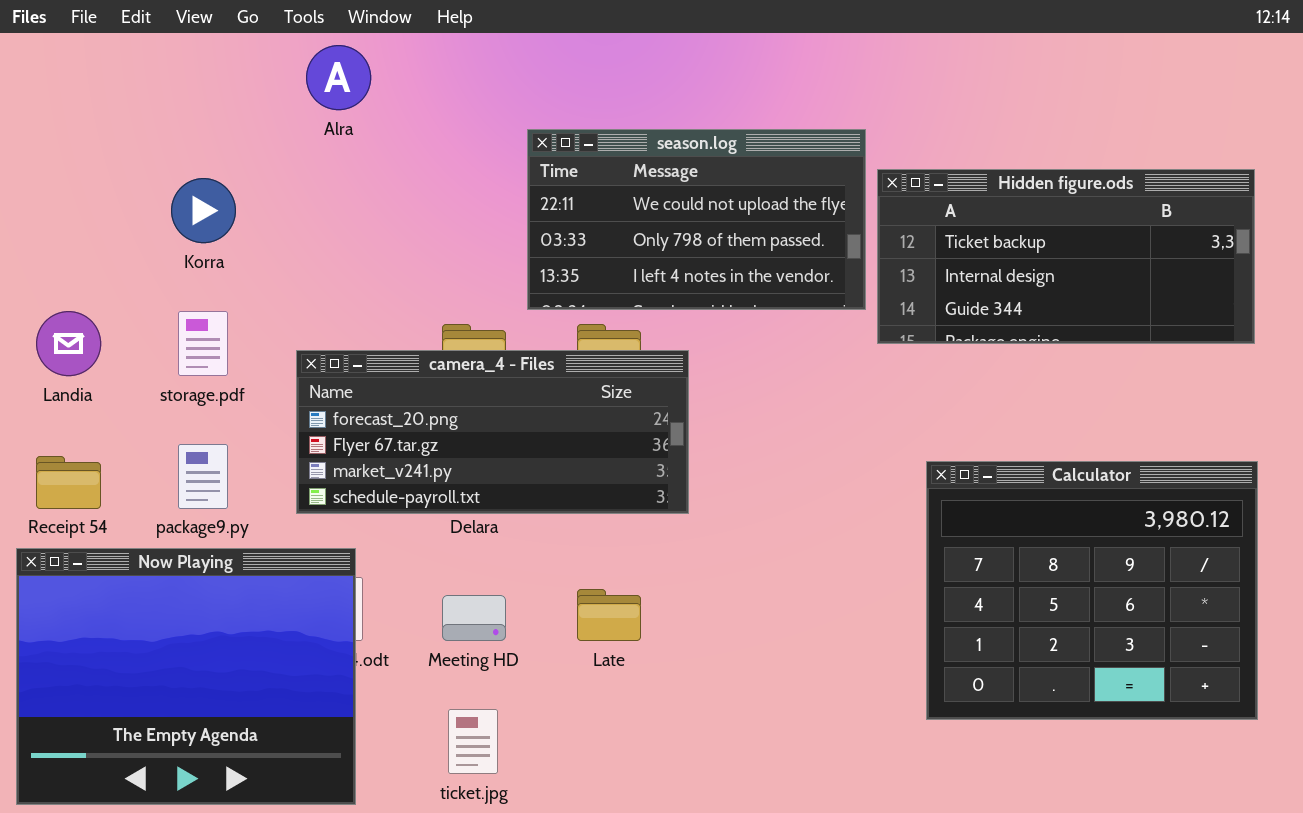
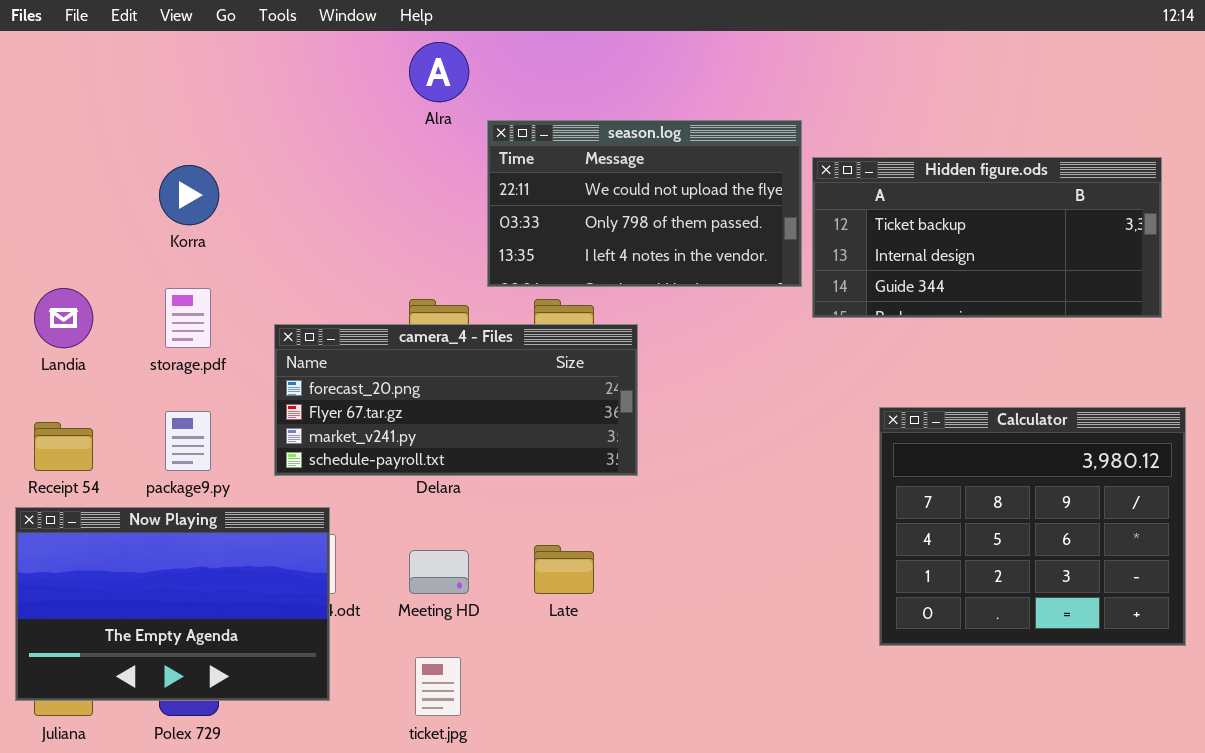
Alra: [306,45,371,110] -> [409,42,469,102], moved
Calculator: [926,461,1258,720] -> [879,407,1186,646], moved
Now Playing: [16,548,356,805] -> [15,507,330,701], resized

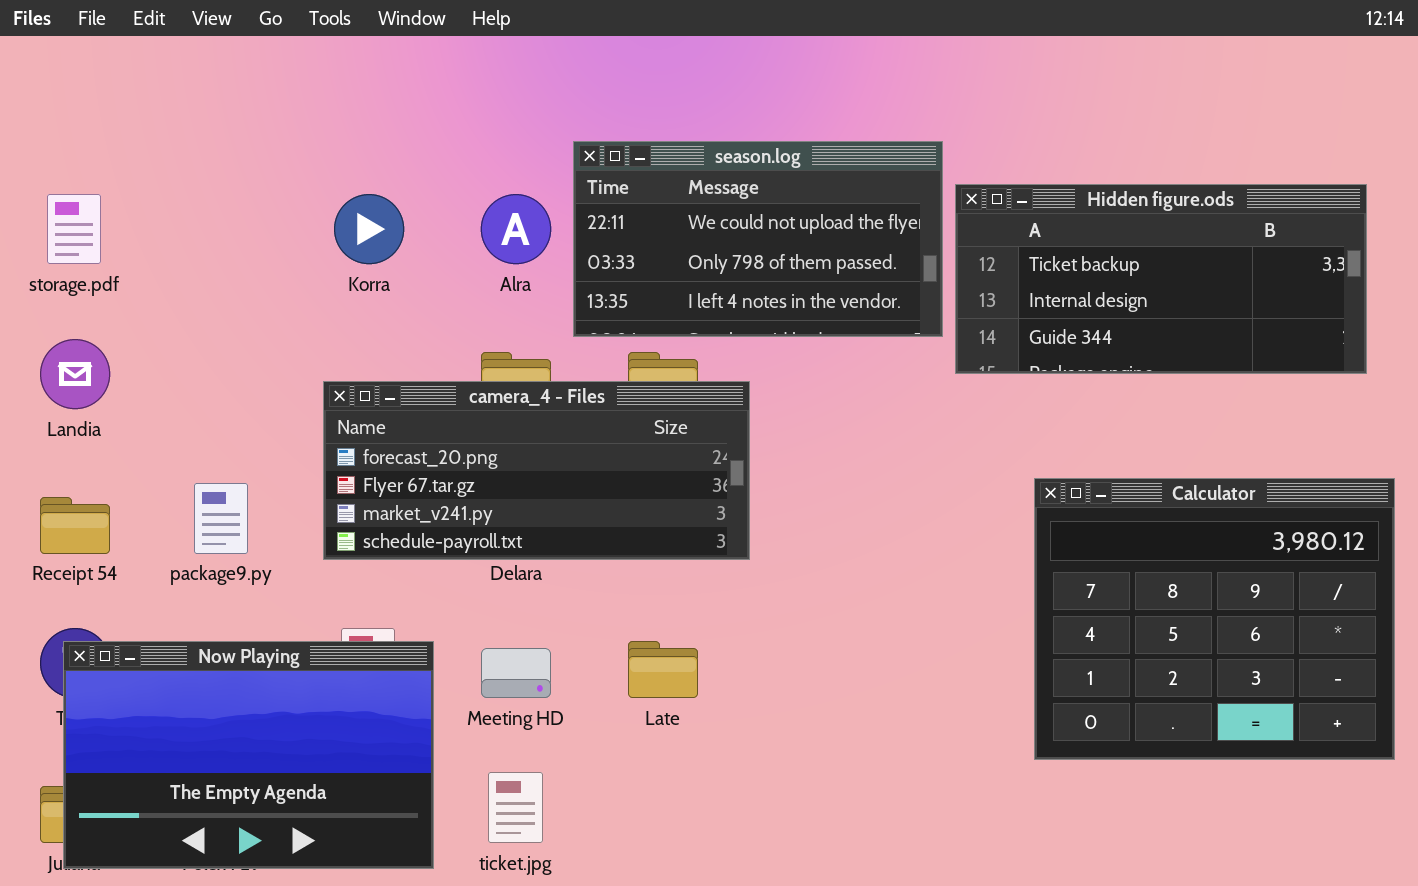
Alra: [409,42,469,102] -> [481,194,551,264], moved
Korra: [159,165,219,225] -> [334,194,404,264], moved
storage.pdf: [165,288,211,348] -> [47,194,101,264], moved
Now Playing: [15,507,330,701] -> [63,641,434,869], moved

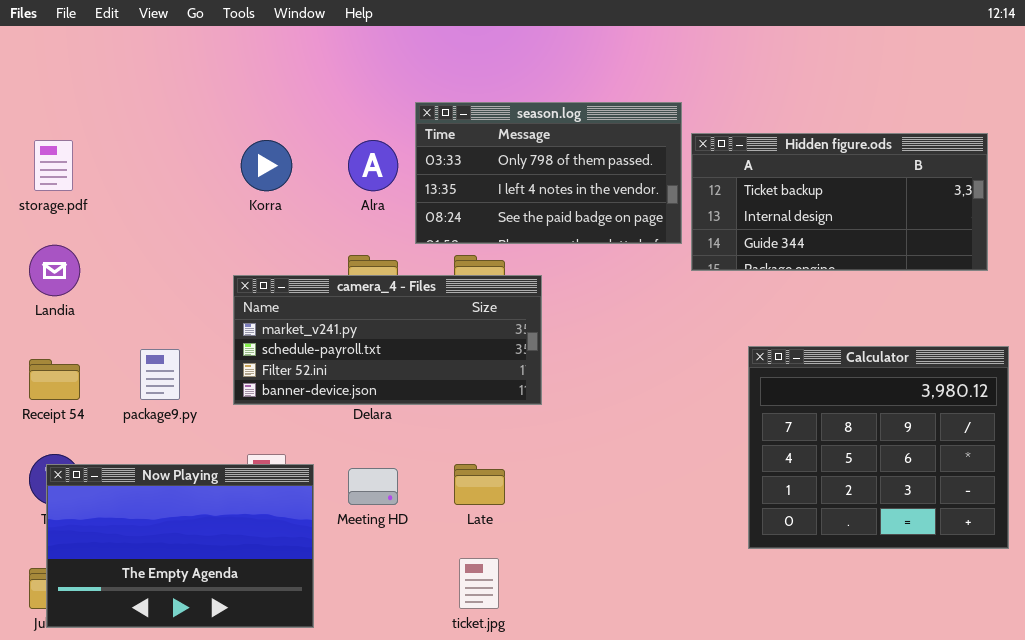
season.log: [573,141,943,337] -> [415,102,682,244], scrolled down 1 row
camera_4 - Files: [323,381,750,560] -> [233,275,542,405], scrolled down 2 rows
ticket.jpg: [488,772,543,843] -> [459,558,499,609], moved

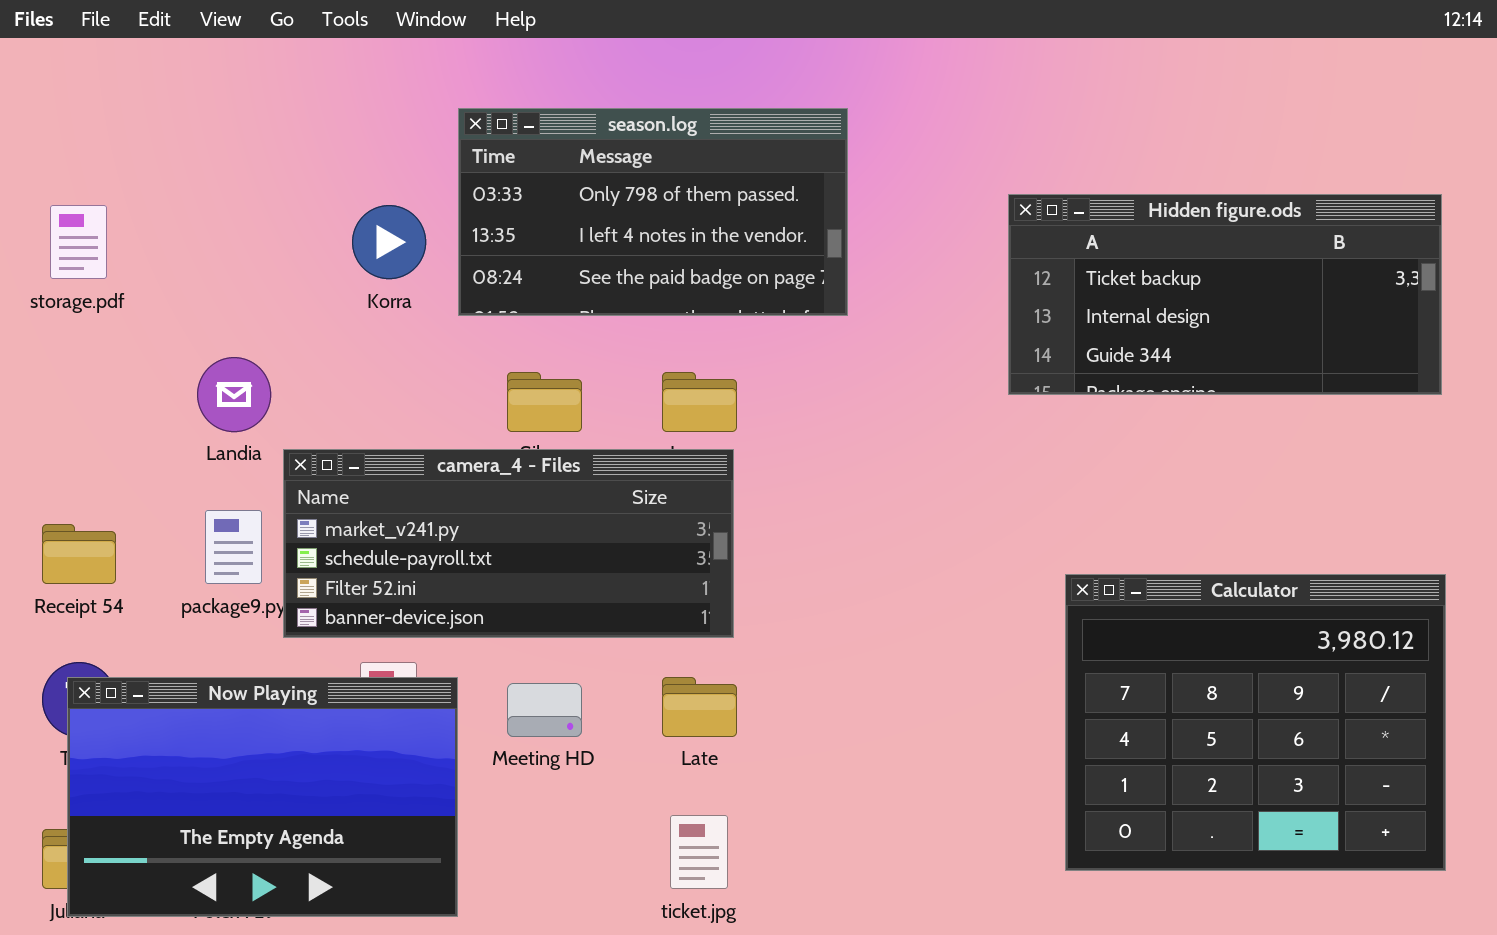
season.log: [415,102,682,244] -> [458,108,848,316], moved
Landia: [29,245,80,296] -> [197,357,271,432], moved
camera_4 - Files: [233,275,542,405] -> [283,449,734,638], moved
Calculator: [748,346,1009,549] -> [1065,574,1446,871], moved

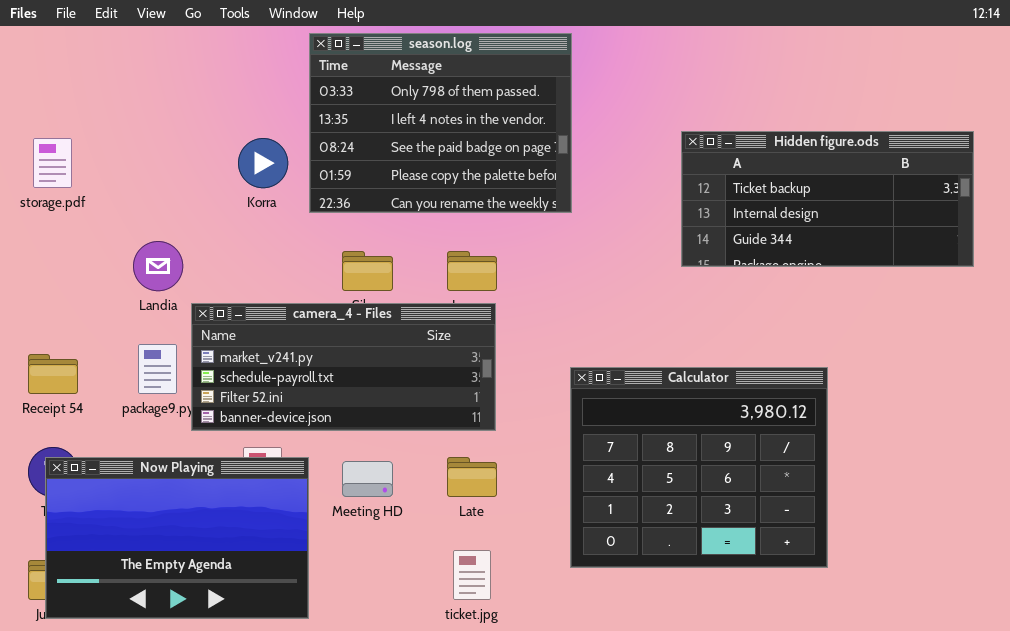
season.log: [458,108,848,316] -> [309,33,572,213], resized
Calculator: [1065,574,1446,871] -> [570,367,828,568], moved

